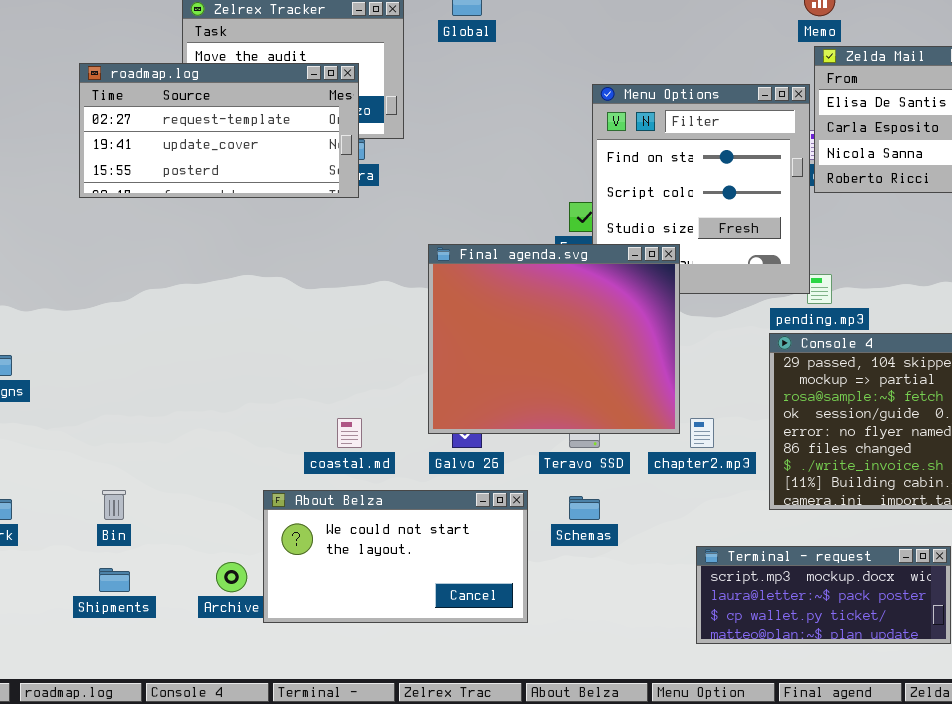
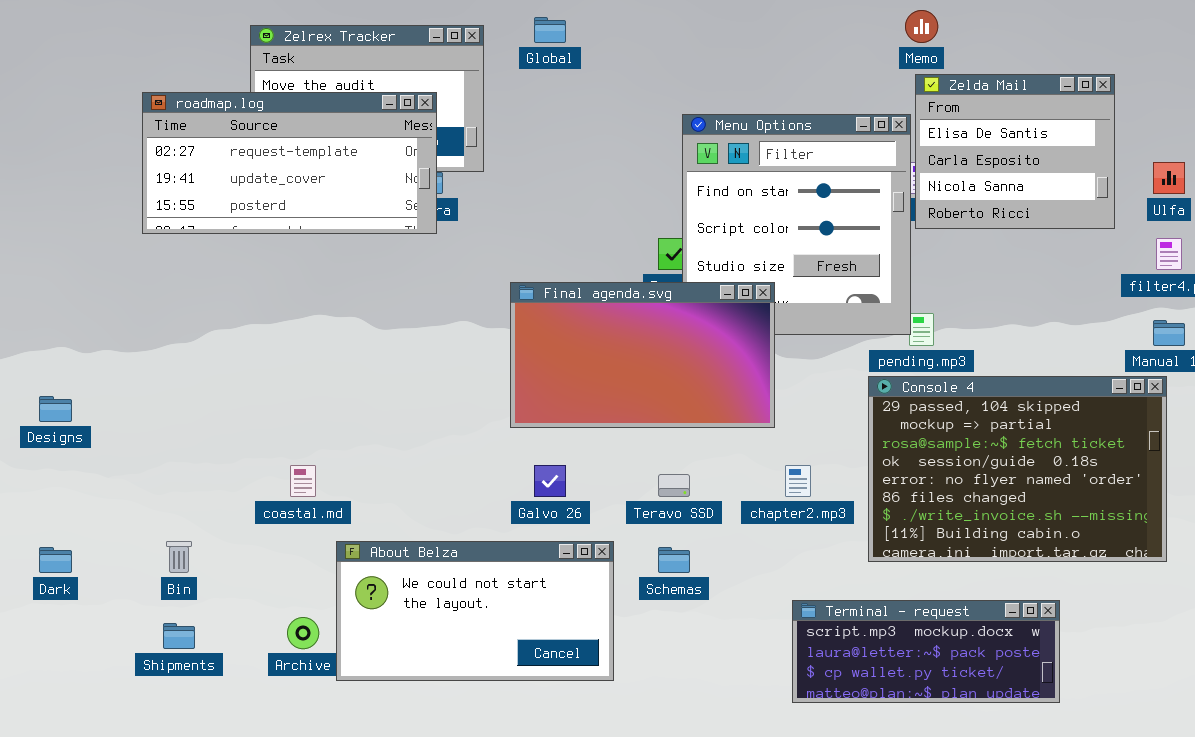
Final agenda.svg: [428,244,680,434] -> [510,282,775,428], resized
coastal.md: [337,418,362,448] -> [290,465,316,497], moved

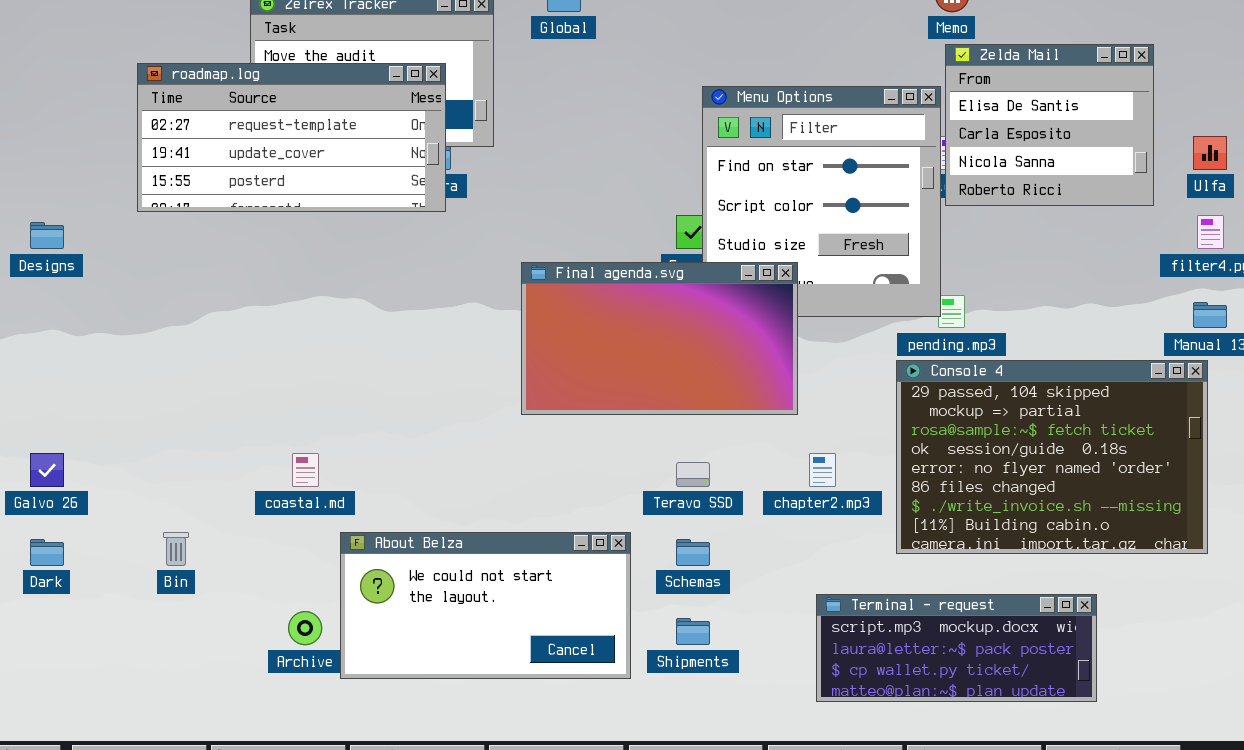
Designs: [39,396,72,422] -> [30,222,64,249], moved
Galvo 26: [534,465,566,497] -> [30,453,64,487], moved
Shipments: [163,623,195,649] -> [676,618,710,645], moved

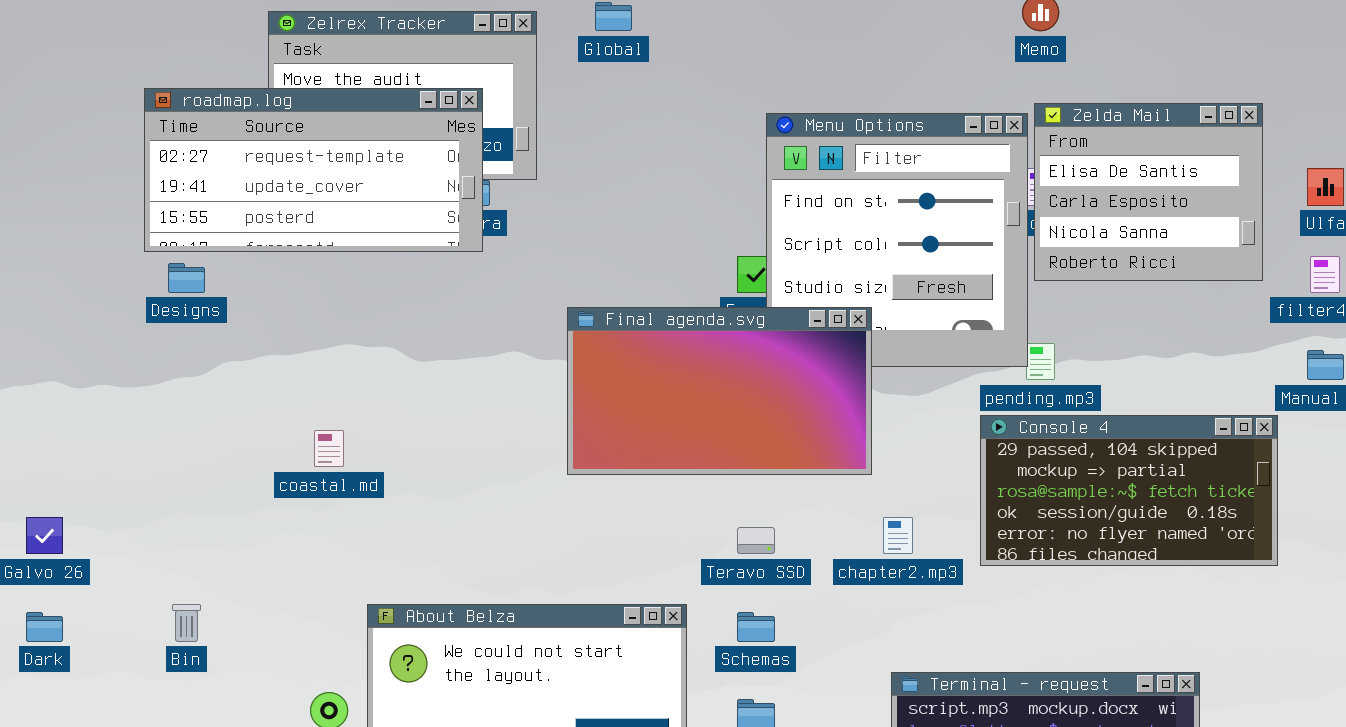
Zelda Mail: [945,44,1154,206] -> [1034,103,1263,281], moved
Designs: [30,222,64,249] -> [168,263,205,293], moved
Console 4: [896,360,1208,554] -> [980,415,1278,566], resized
coastal.md: [292,453,319,487] -> [314,430,344,467], moved

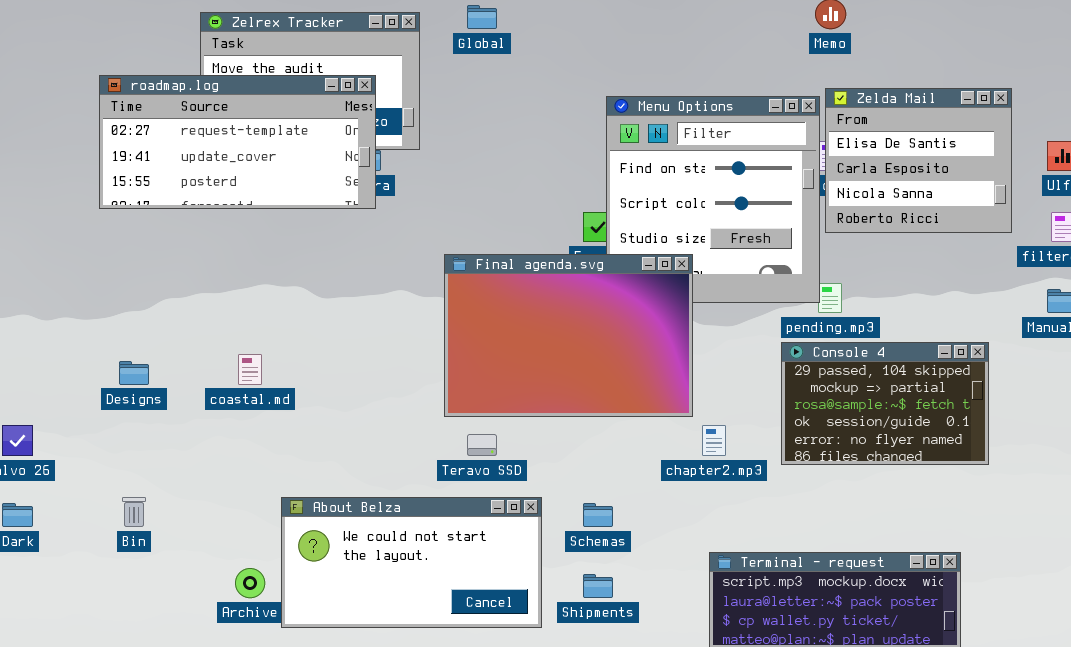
Designs: [168,263,205,293] -> [119,361,149,385], moved
Final agenda.svg: [567,307,872,475] -> [444,254,693,417], resized
Console 4: [980,415,1278,566] -> [781,342,989,465], resized
Teravo SSD: [737,527,775,554] -> [467,434,497,456], moved

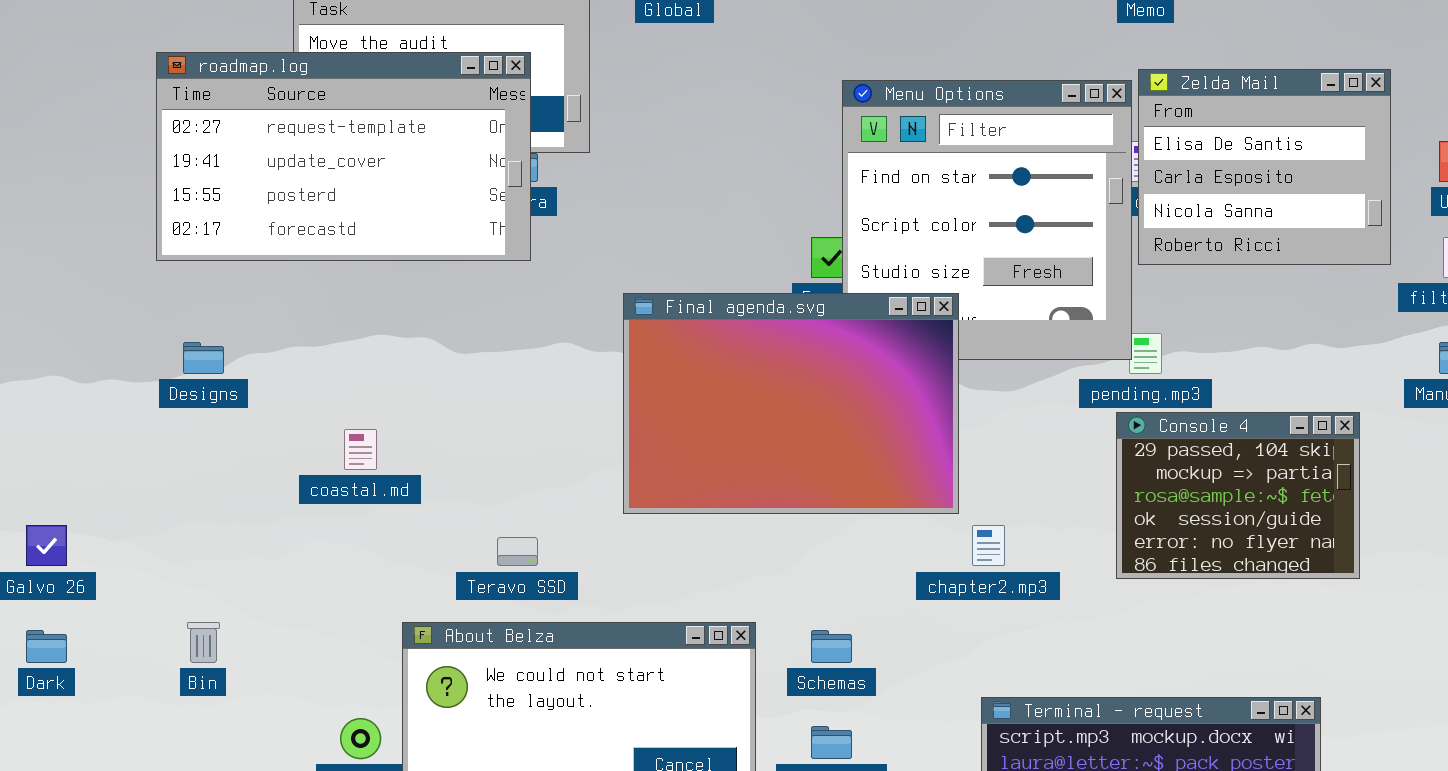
roadmap.log: [99,75,376,209] -> [156,52,531,261], resized
Console 4: [781,342,989,465] -> [1116,412,1360,579], resized
Designs: [119,361,149,385] -> [183,342,224,374], moved
Teravo SSD: [467,434,497,456] -> [497,537,538,566], moved

